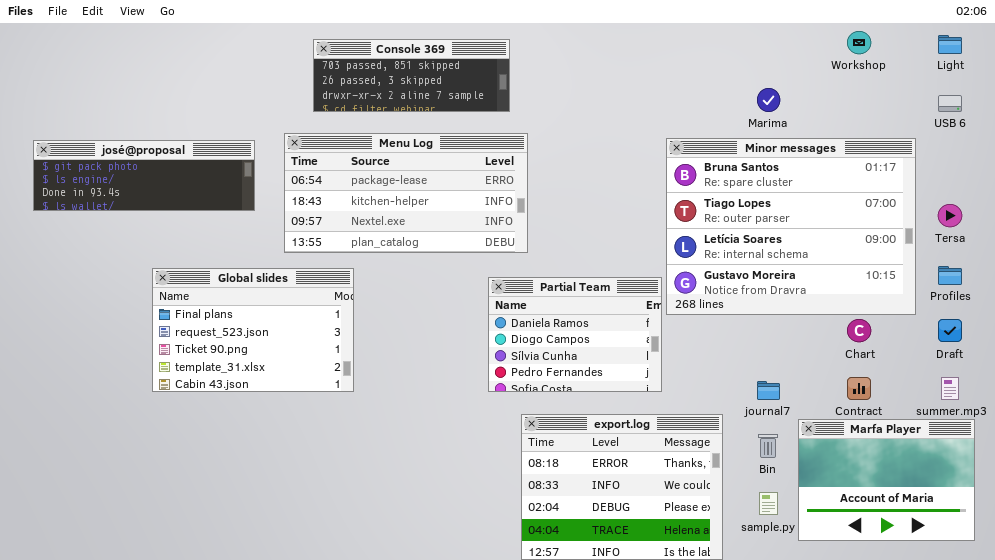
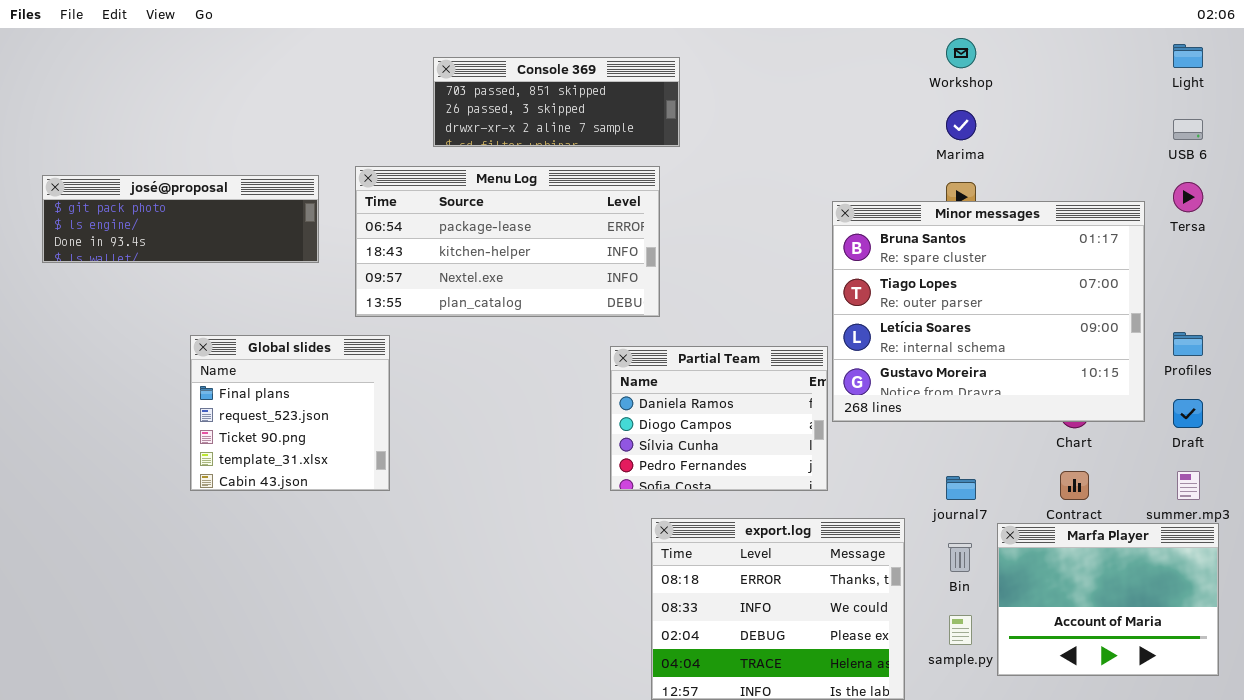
Workshop: [847,31,871,54] -> [946,38,976,68], moved
Console 369: [313,39,510,112] -> [433,57,680,147], moved
Minor messages: [666,138,916,315] -> [832,201,1145,422], moved
Tersa: [938,204,962,227] -> [1173,182,1203,212], moved
Global slides: [152,268,354,392] -> [190,335,390,491], resized

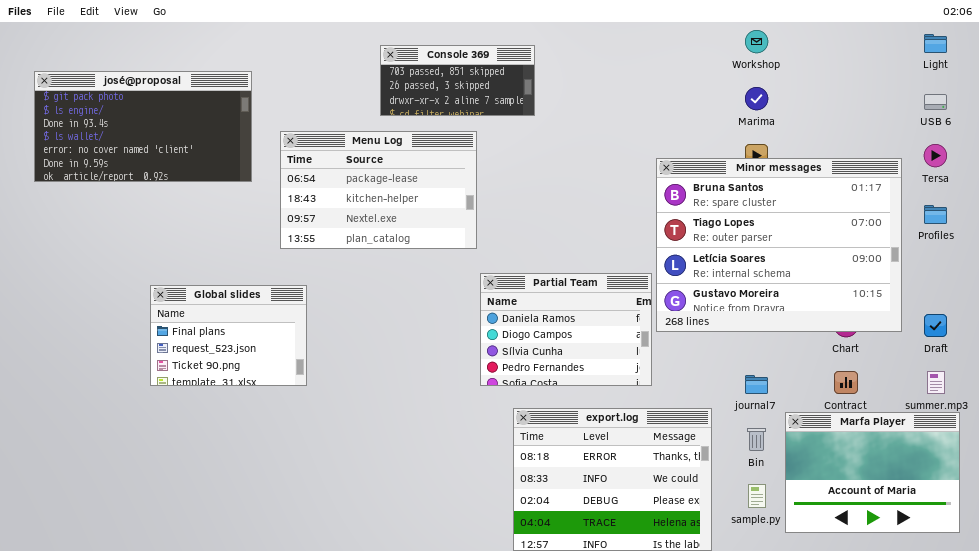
Console 369: [433,57,680,147] -> [380,45,535,116], resized
Menu Log: [355,166,660,317] -> [280,131,477,249], resized
josé@proposal: [42,175,319,263] -> [34,71,252,182], moved, resized
Profiles: [1173,332,1203,356] -> [924,205,947,224], moved
Global slides: [190,335,390,491] -> [150,285,307,386], resized

